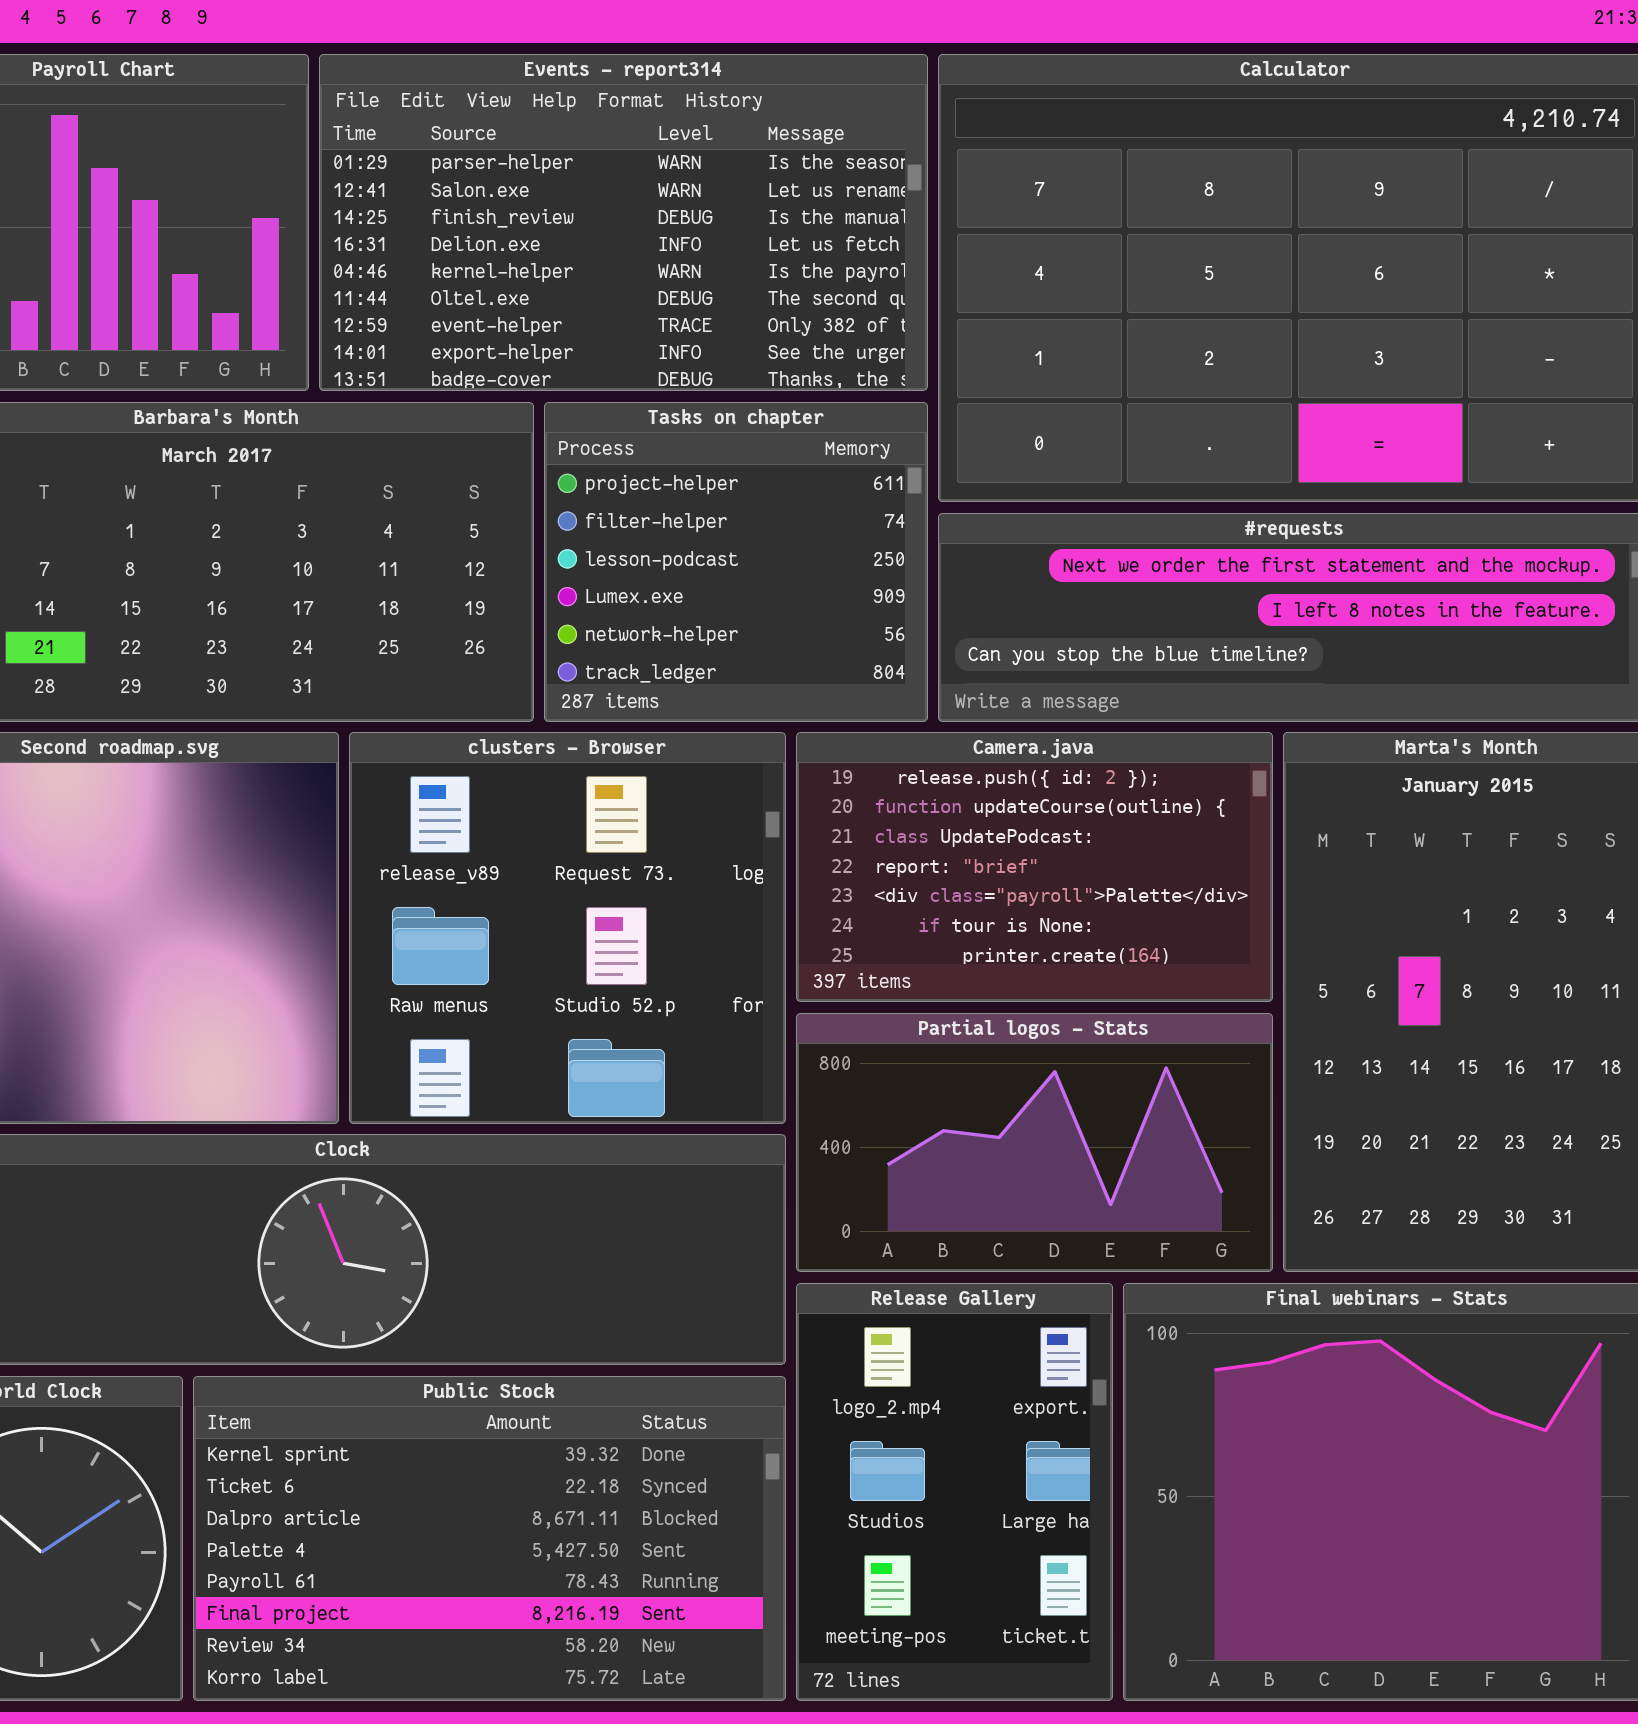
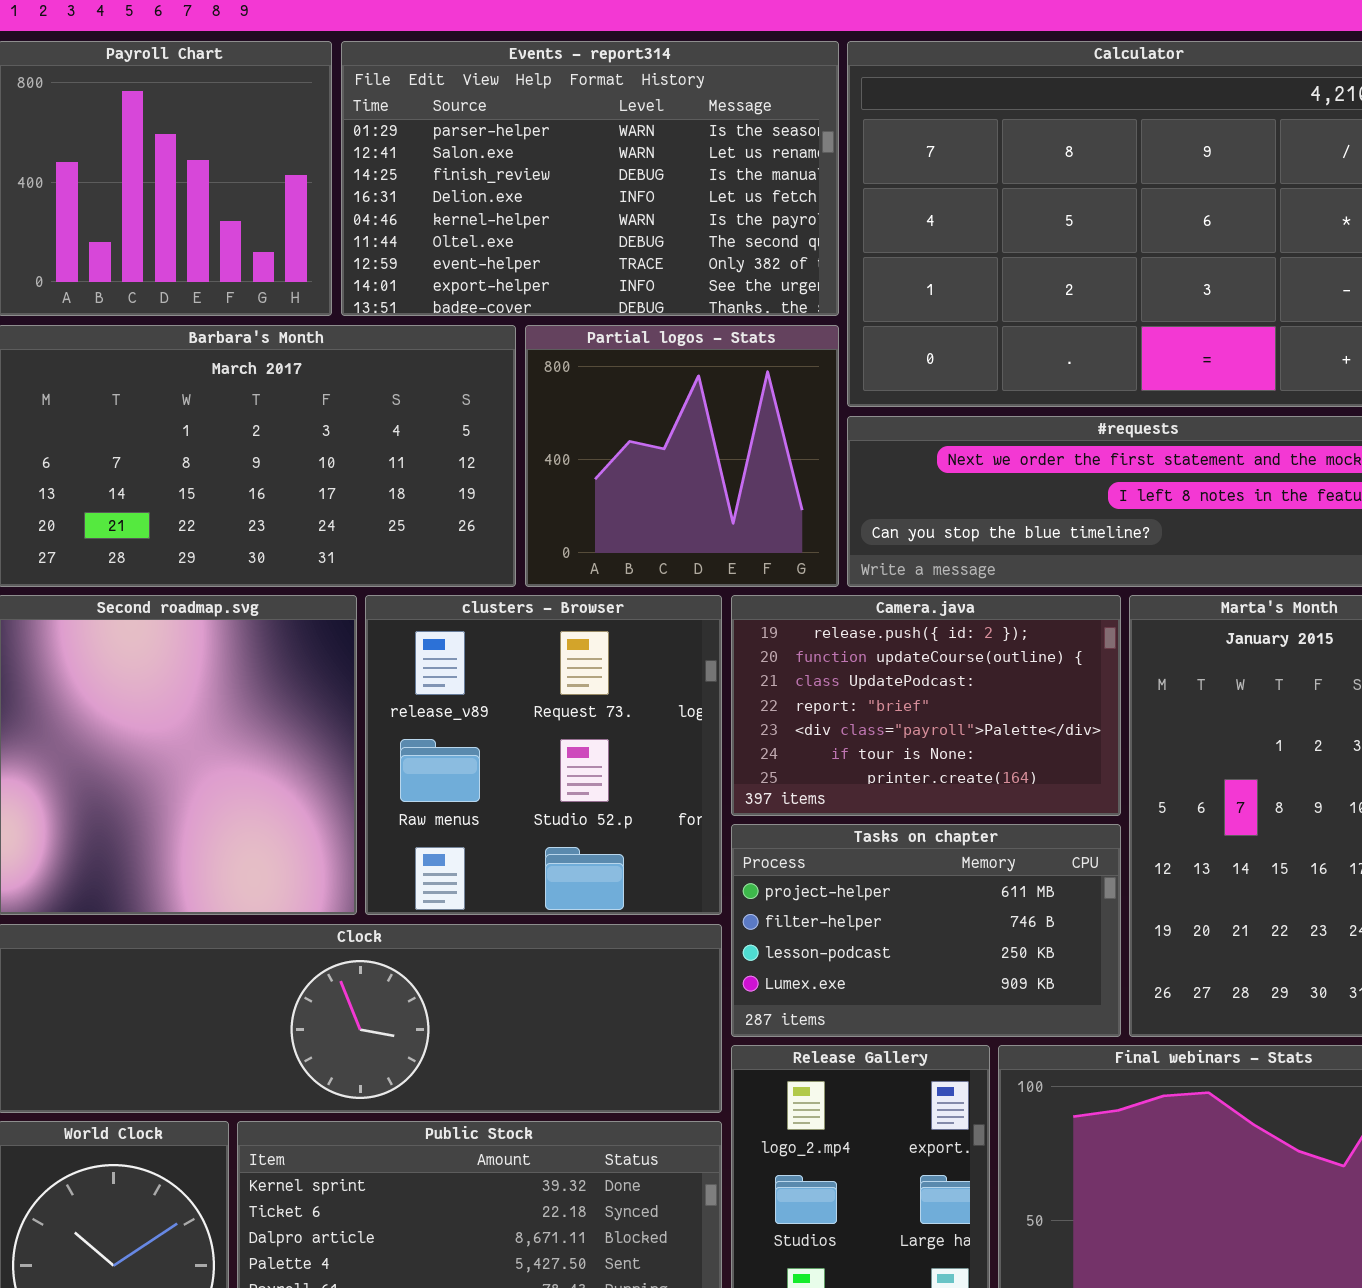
Tasks on chapter: [544,402,928,722] -> [731,824,1121,1037], moved, resized
Partial logos - Stats: [796,1013,1273,1272] -> [525,325,839,587], moved, resized

